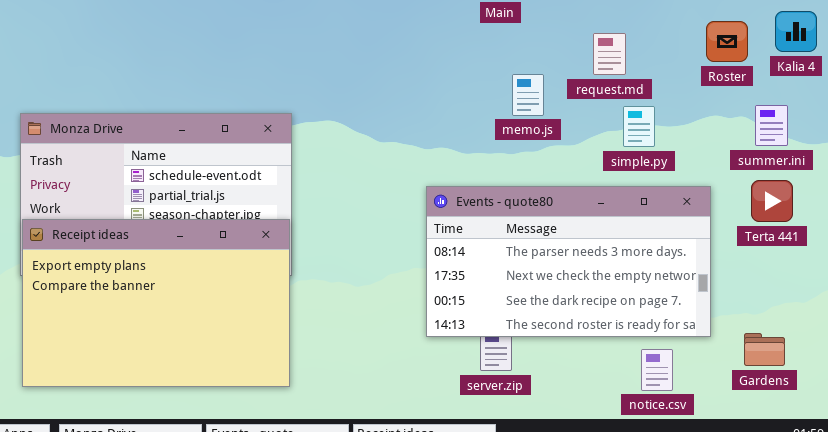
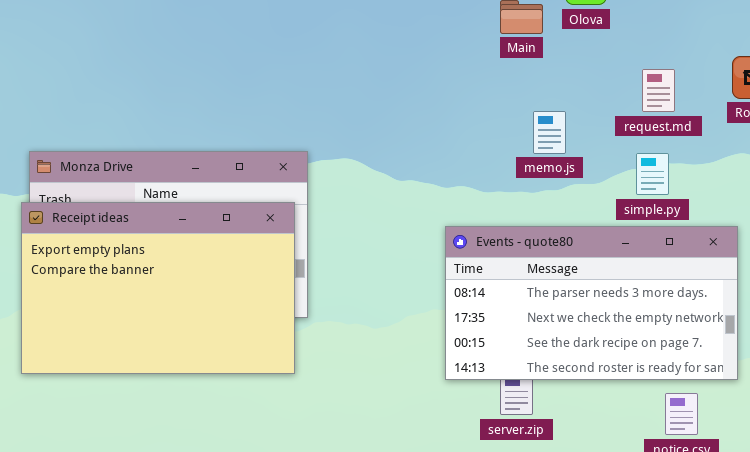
request.md: [593,33,626,75] -> [642,69,675,112], moved
simple.py: [623,106,655,147] -> [636,153,669,195], moved
Receipt ideas: [22,219,290,387] -> [21,202,295,374], moved

